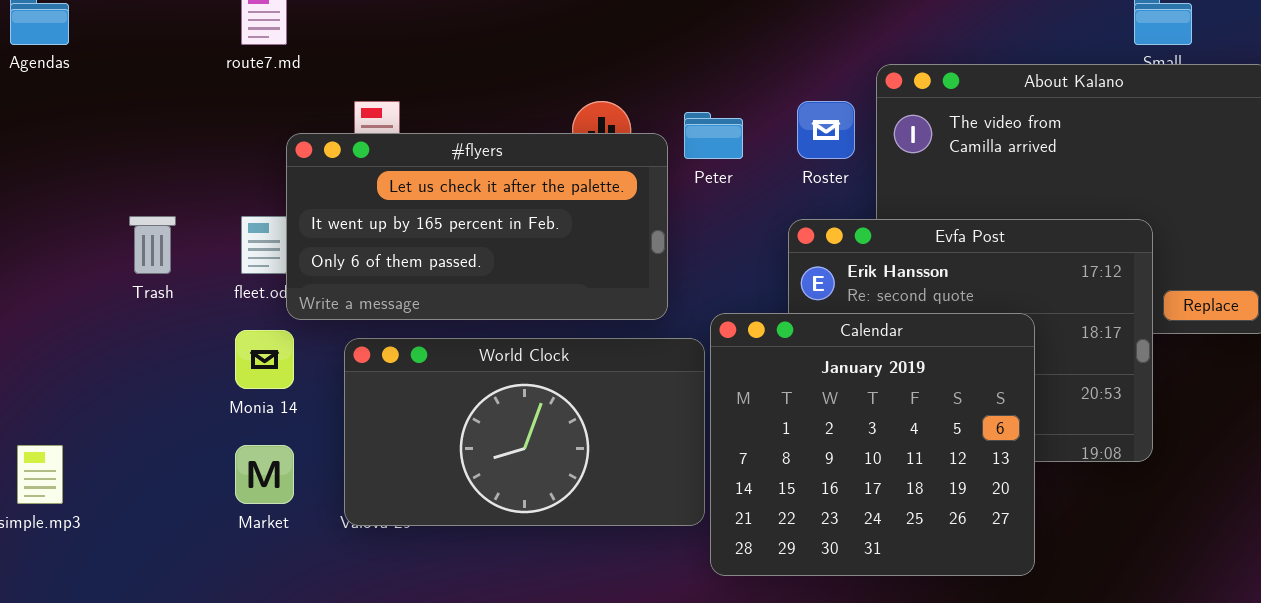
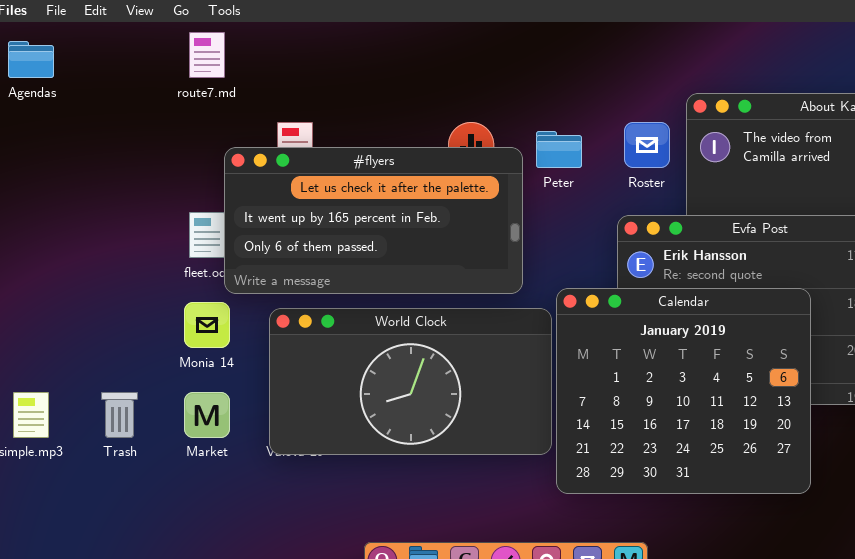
Trash: [129,216,176,274] -> [101,392,138,438], moved

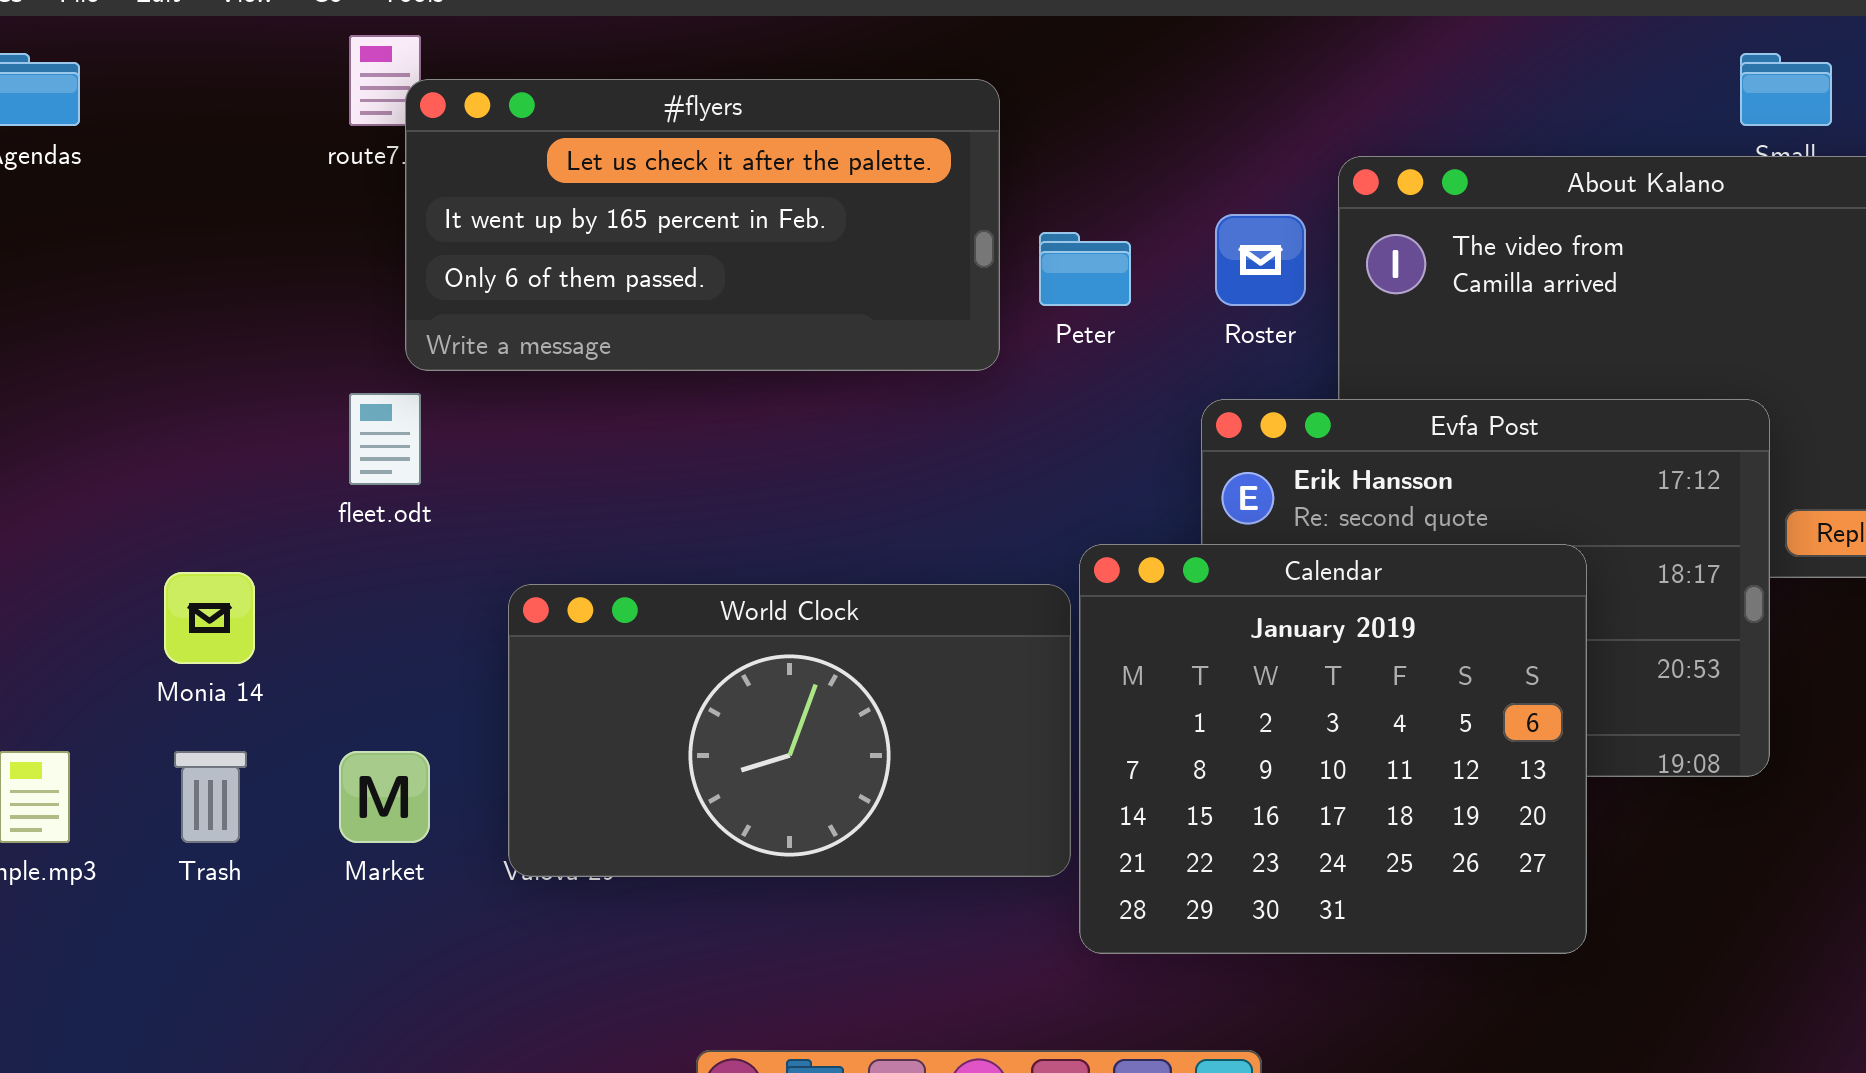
#flyers: [224,147,523,294] -> [405,79,1000,371], moved
Monia 14: [184,302,230,348] -> [164,572,255,664], moved

